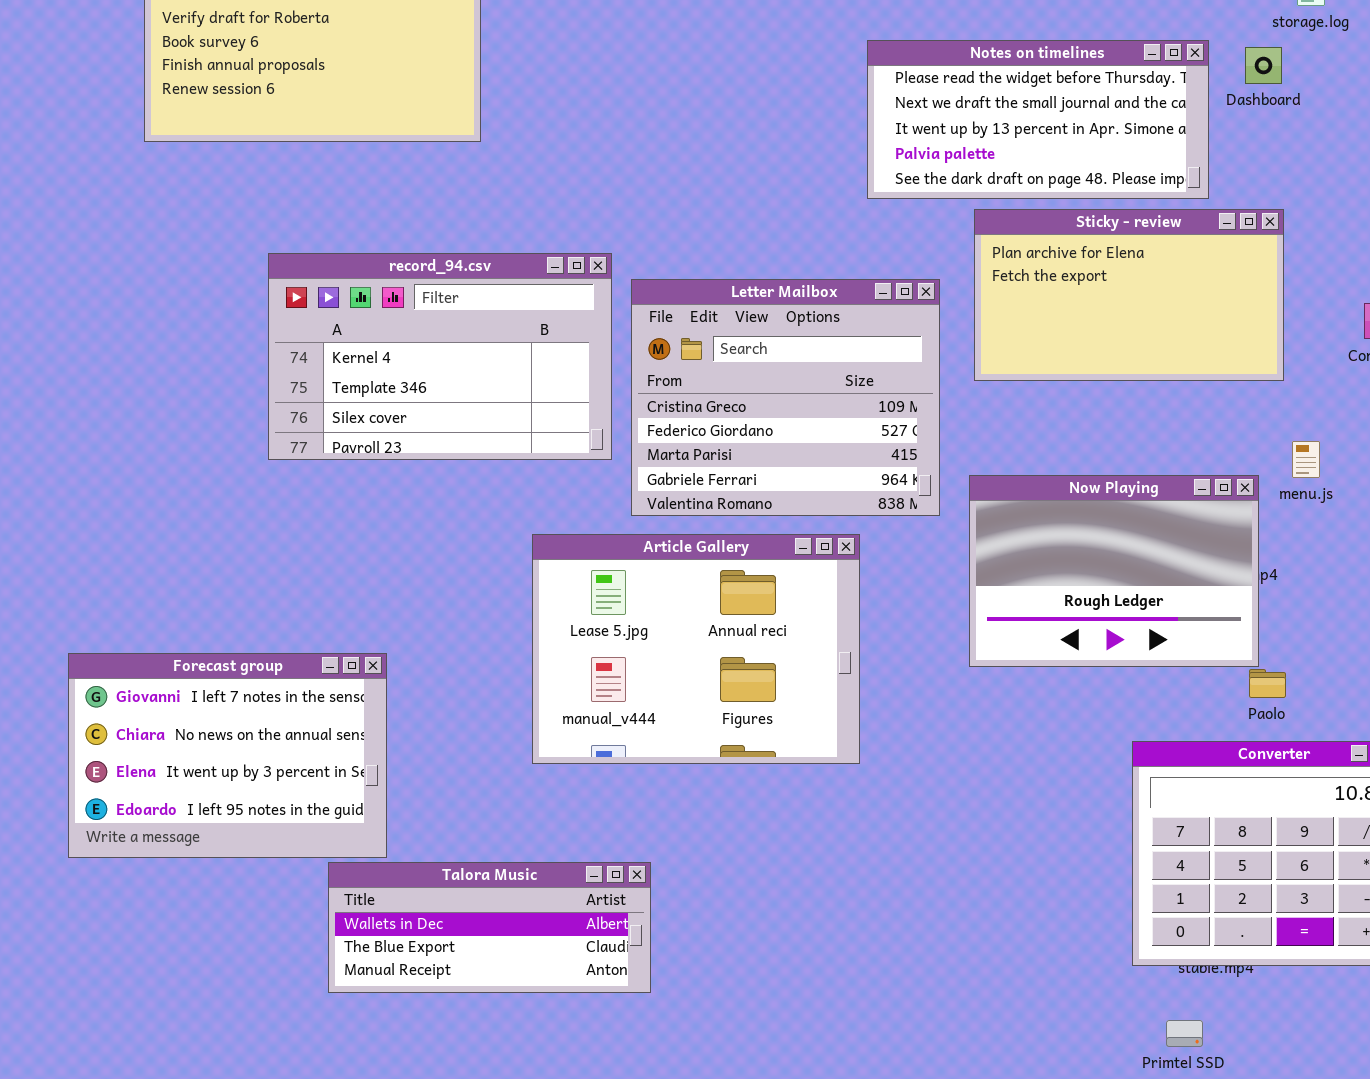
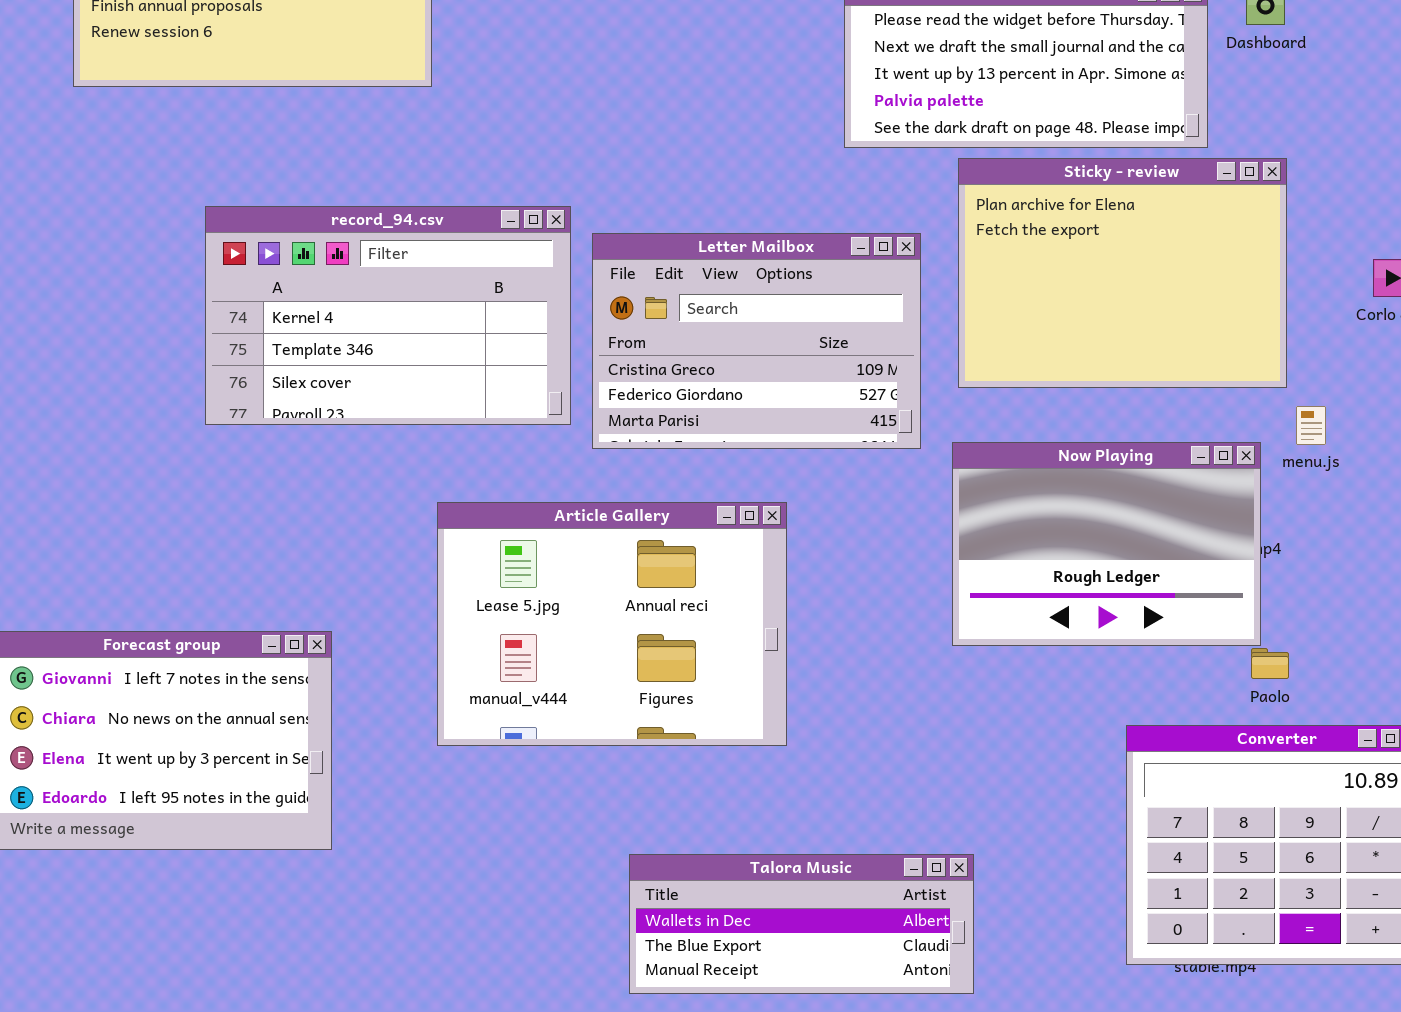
Sticky - review: [974,209,1284,381] -> [958,158,1287,388], resized
Letter Mailbox: [631,279,940,516] -> [592,233,921,449], resized
Article Gallery: [532,534,860,764] -> [437,502,787,746], moved
Talora Music: [328,862,651,993] -> [629,854,974,994], moved

